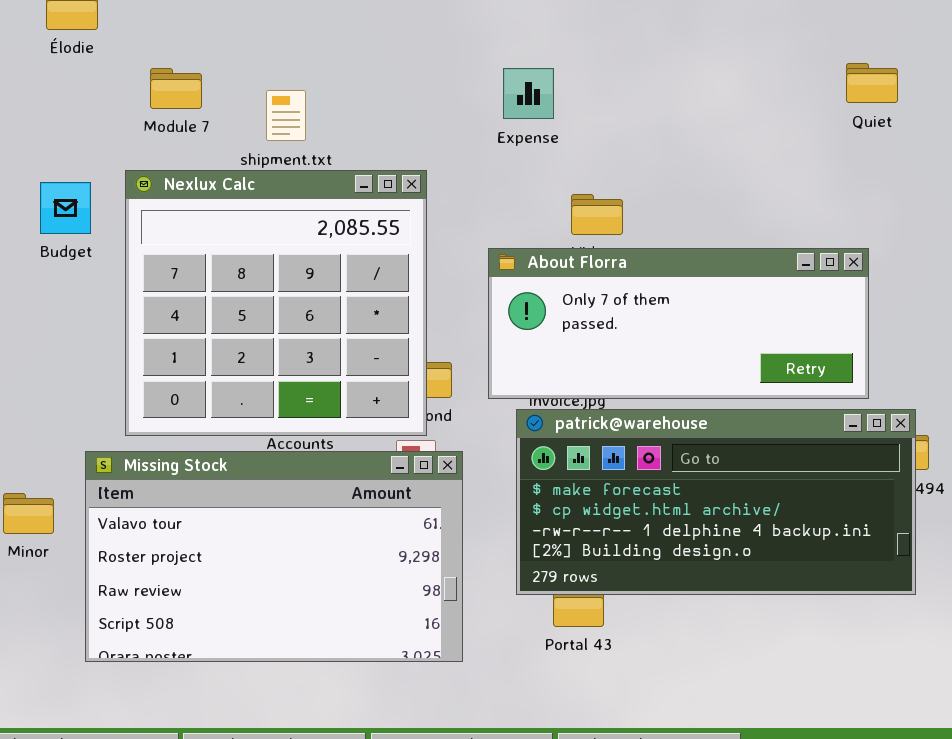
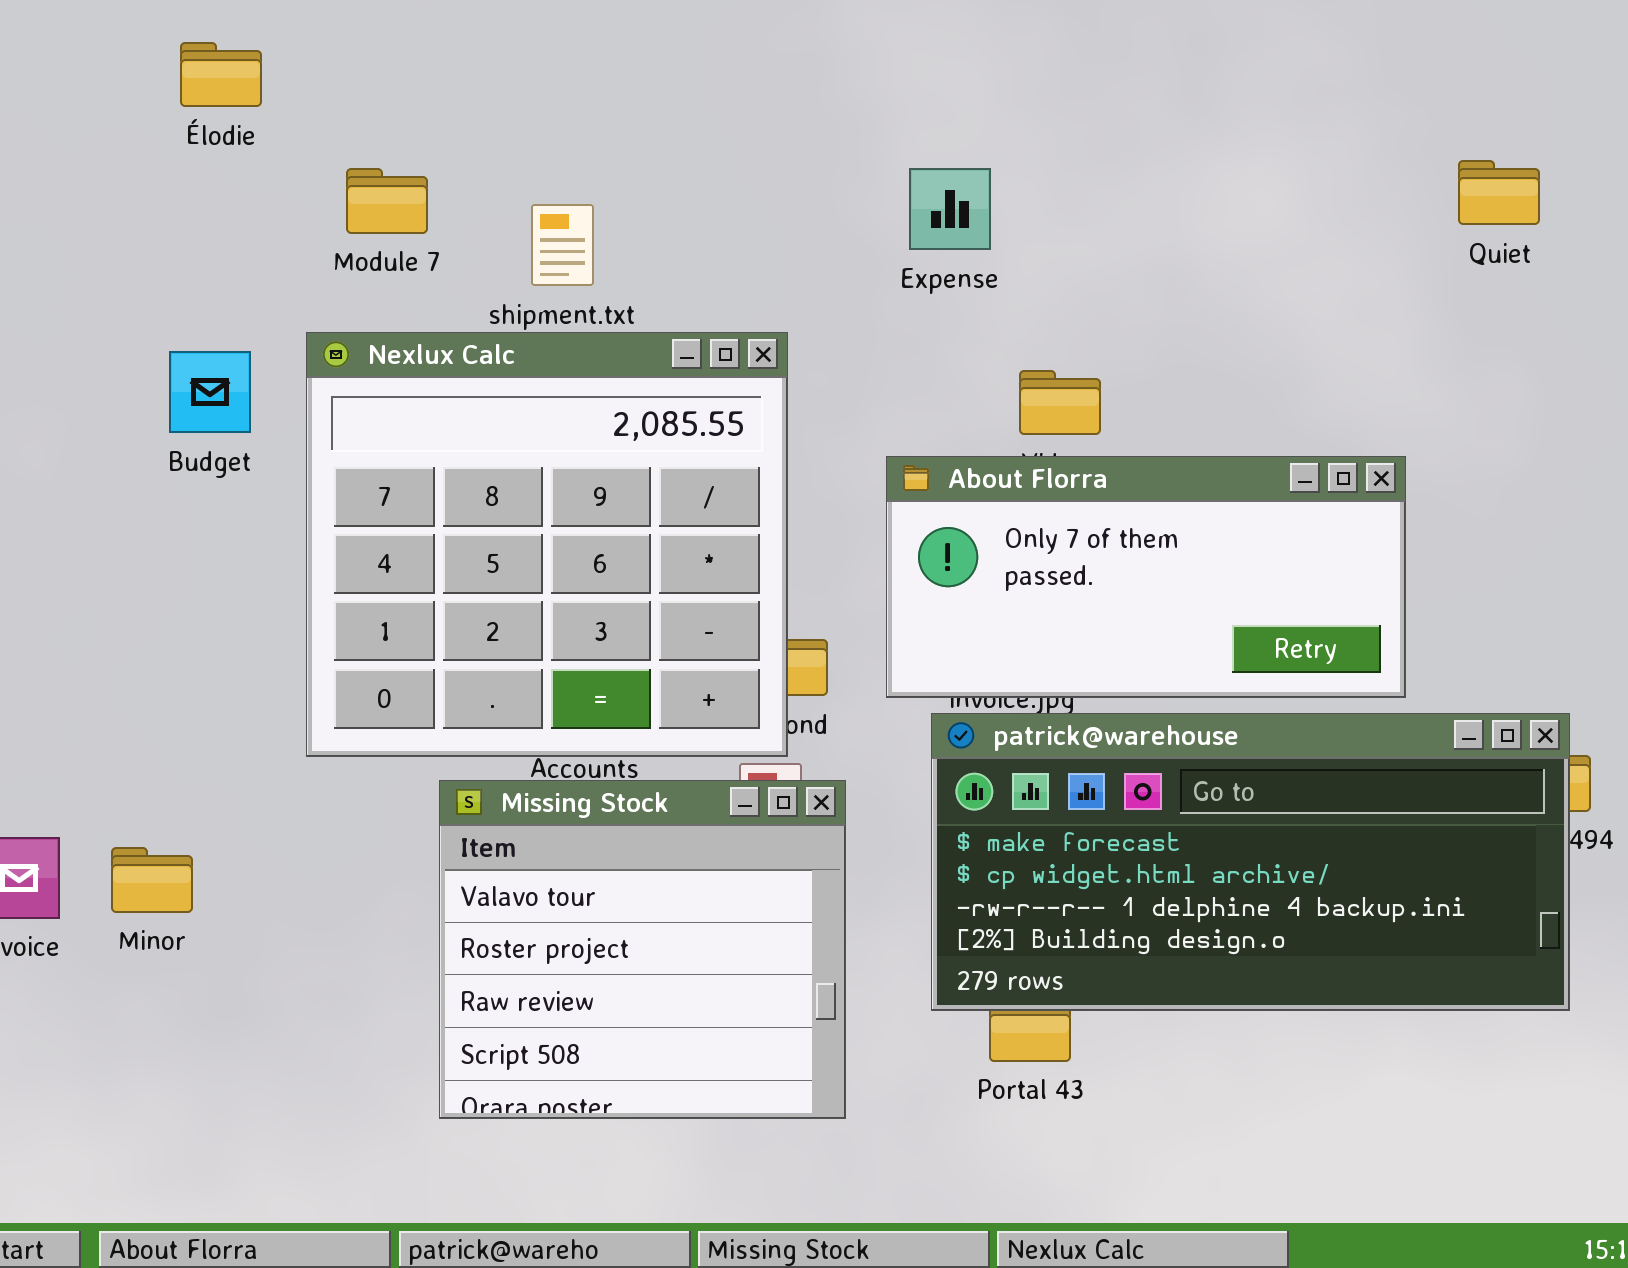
About Florra: [488,248,869,399] -> [886,456,1406,698], resized
Missing Stock: [85,451,463,662] -> [439,780,846,1119], resized

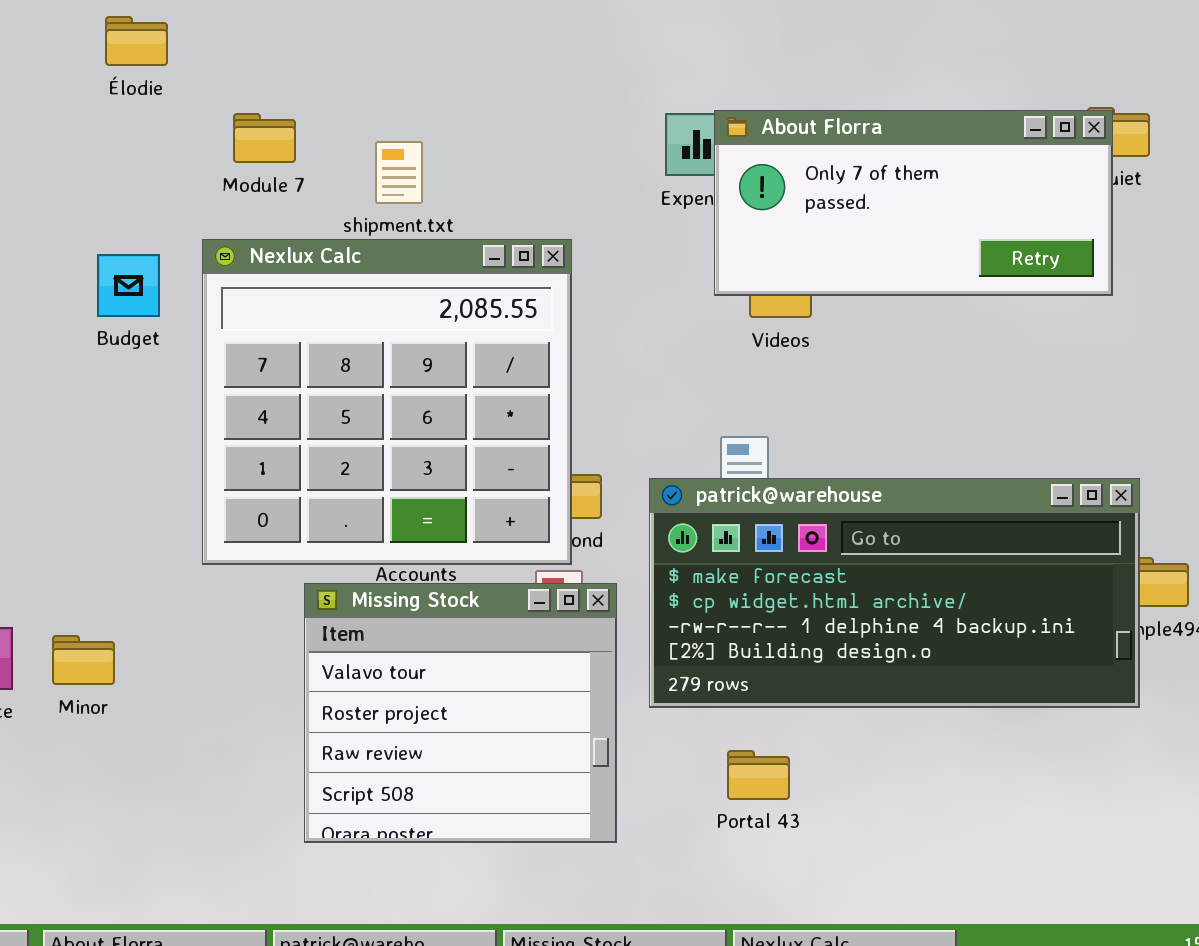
About Florra: [886,456,1406,698] -> [714,110,1113,296], moved
patrick@warehouse: [931,713,1570,1011] -> [649,478,1140,708], moved

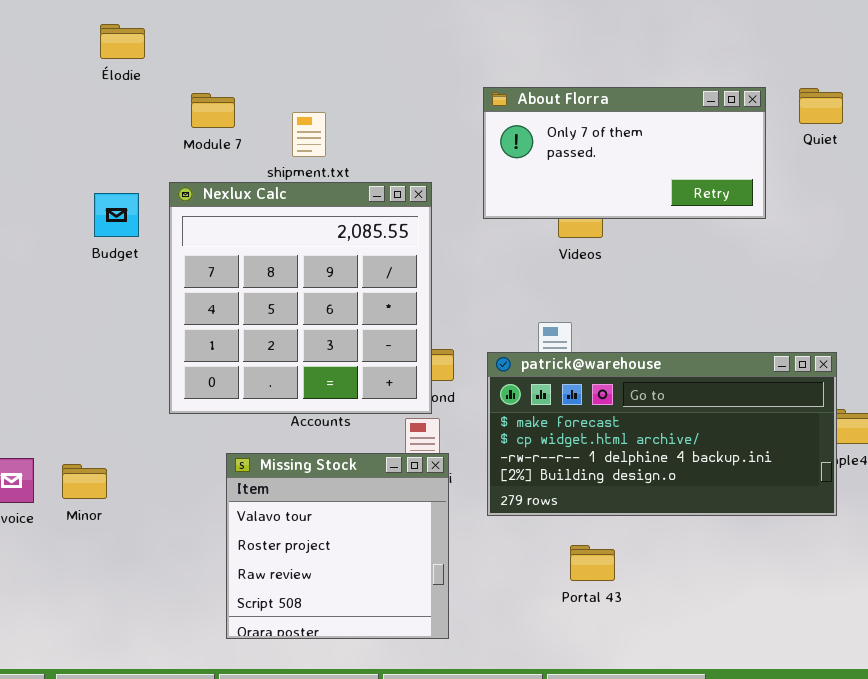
About Florra: [714,110,1113,296] -> [483,87,766,219], moved
Missing Stock: [304,583,617,843] -> [226,453,449,639], moved
Portal 43: [727,750,790,800] -> [570,545,615,581], moved

